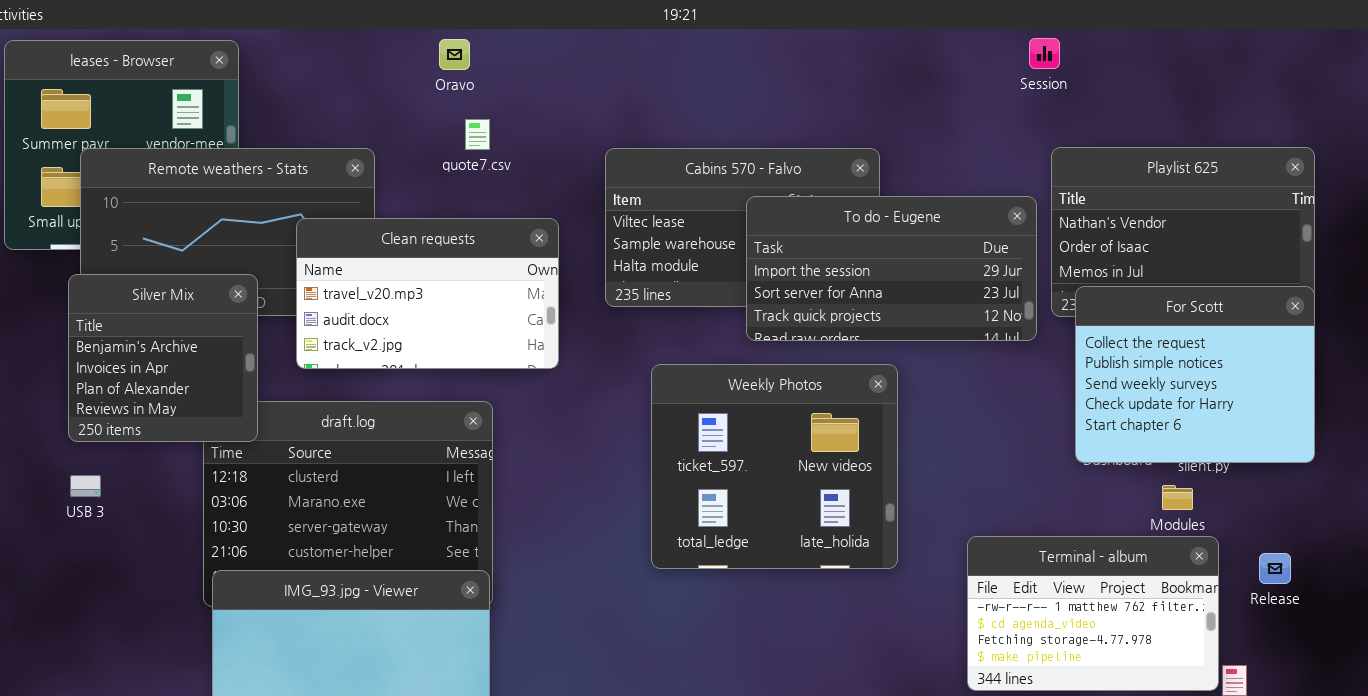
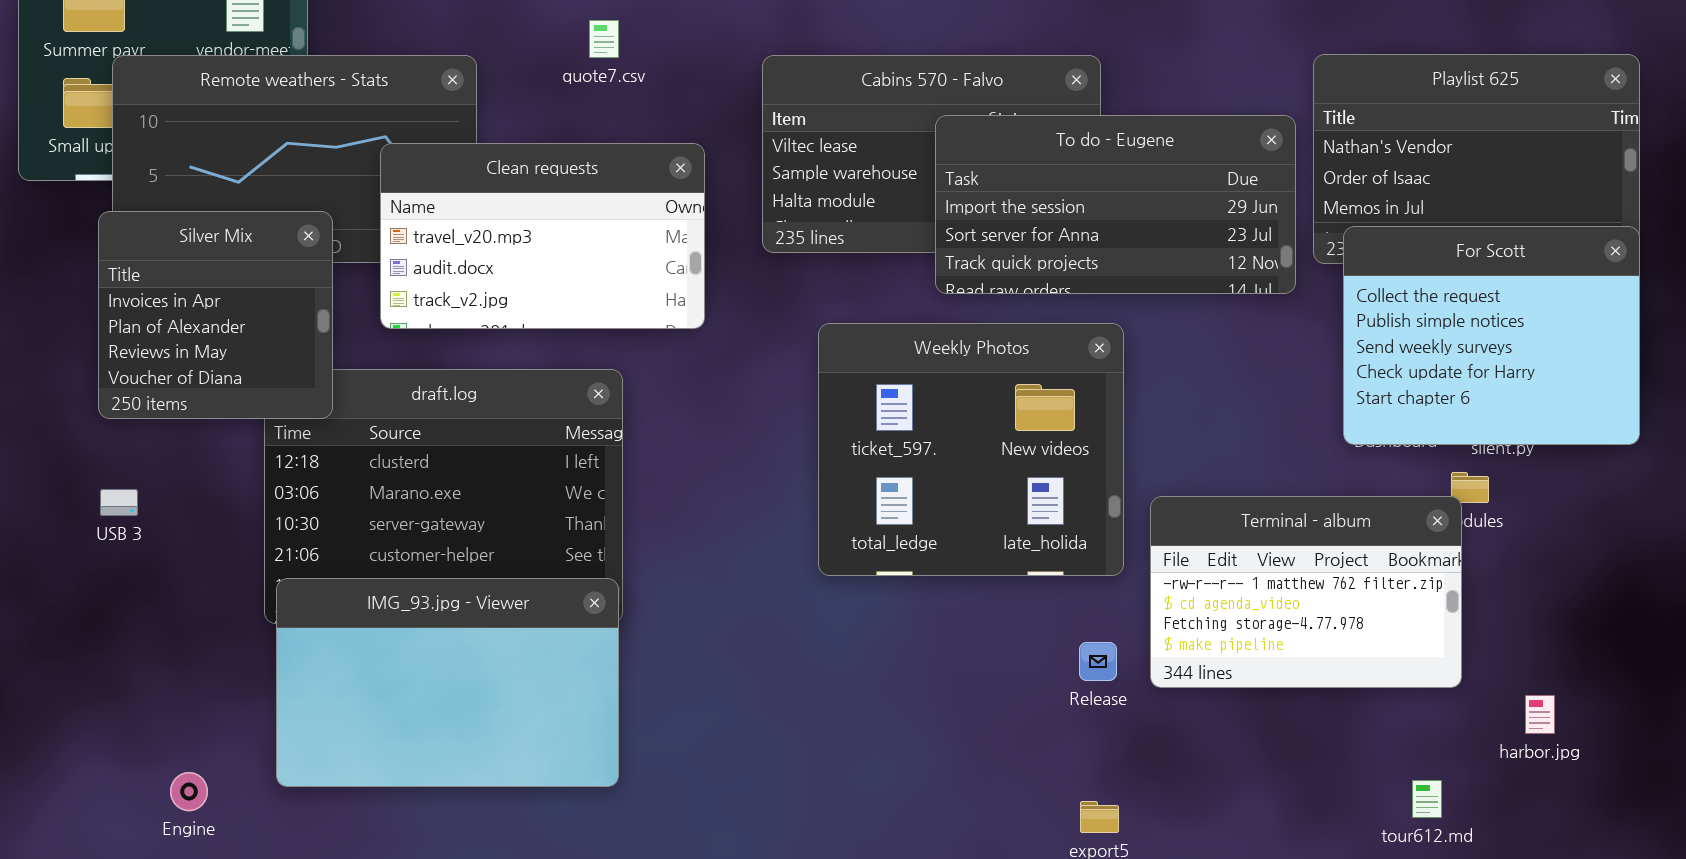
Silver Mix: [68,274,258,442] -> [98,211,333,419], scrolled down 1 row
USB 3: [70,475,101,497] -> [100,489,138,516], moved
Terminal - album: [967,536,1219,691] -> [1150,496,1462,688], moved
Release: [1259,553,1291,584] -> [1079,642,1117,681], moved

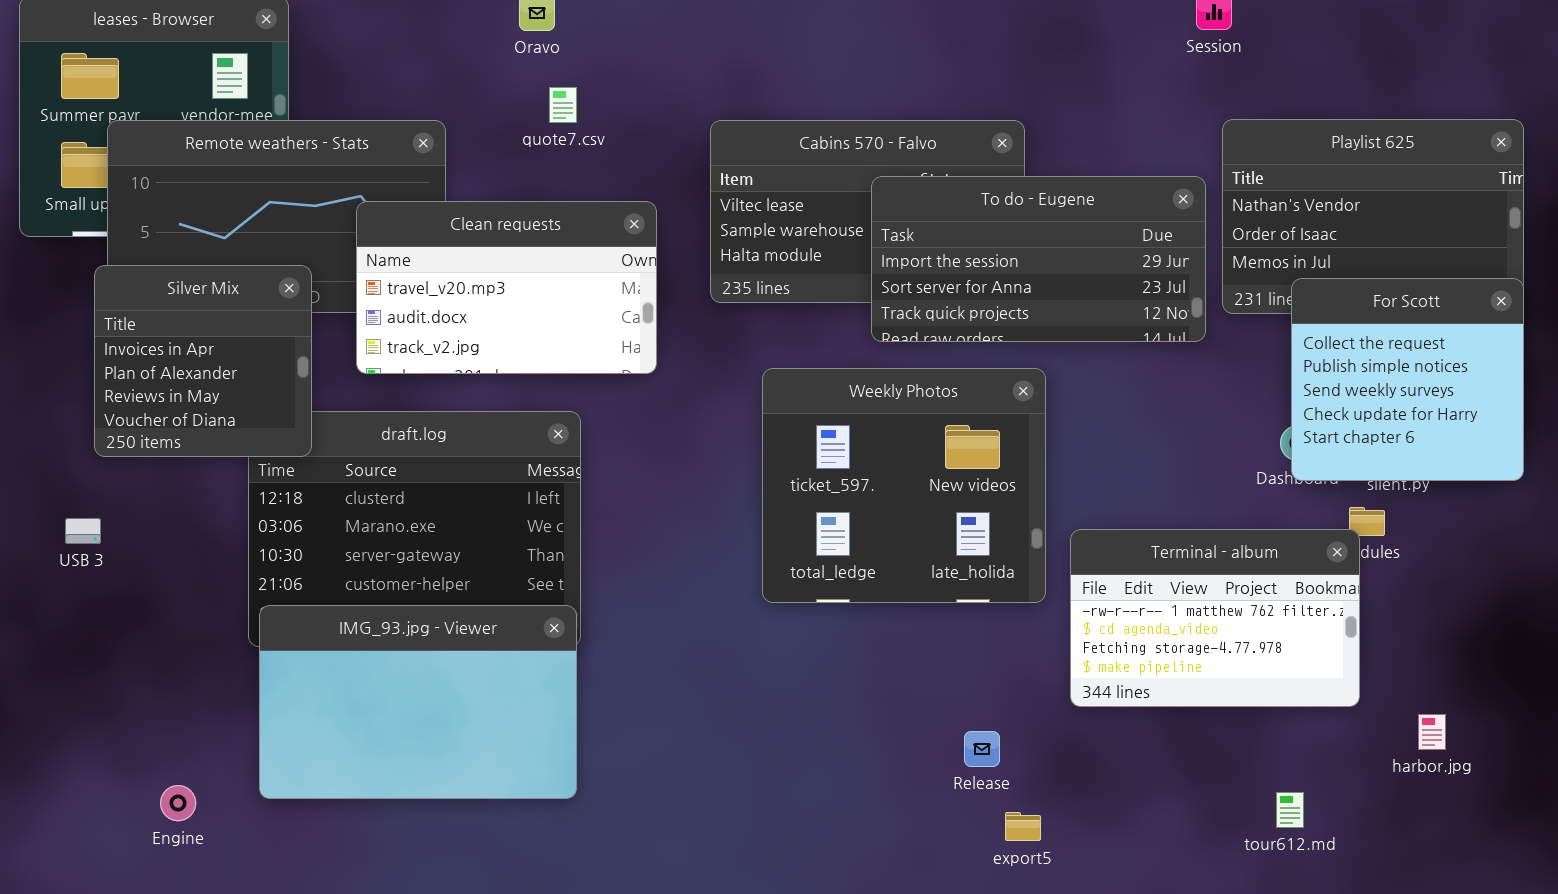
For Scott: [1343,226,1640,445] -> [1291,278,1524,481], resized
USB 3: [100,489,138,516] -> [65,518,101,544], moved
Release: [1079,642,1117,681] -> [964,731,1000,767], moved
tour612.md: [1412,780,1442,818] -> [1276,792,1304,828], moved

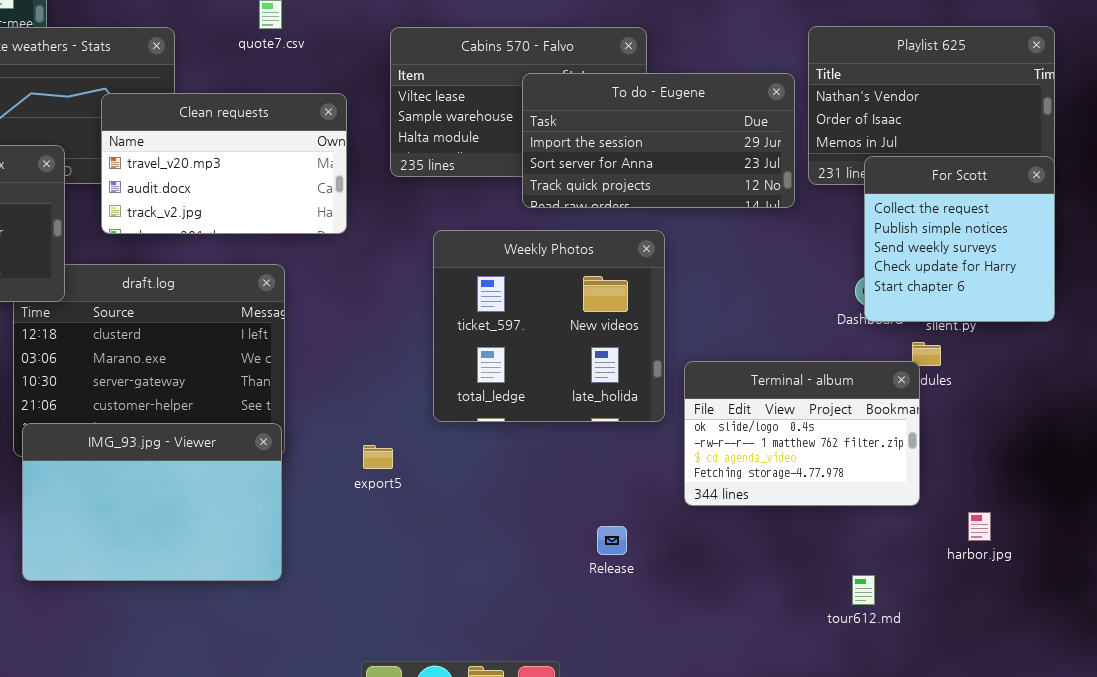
Terminal - album: [1070,529,1360,707] -> [684,361,920,506], scrolled up 1 row
export5: [1005,812,1041,841] -> [363,445,393,469], moved

